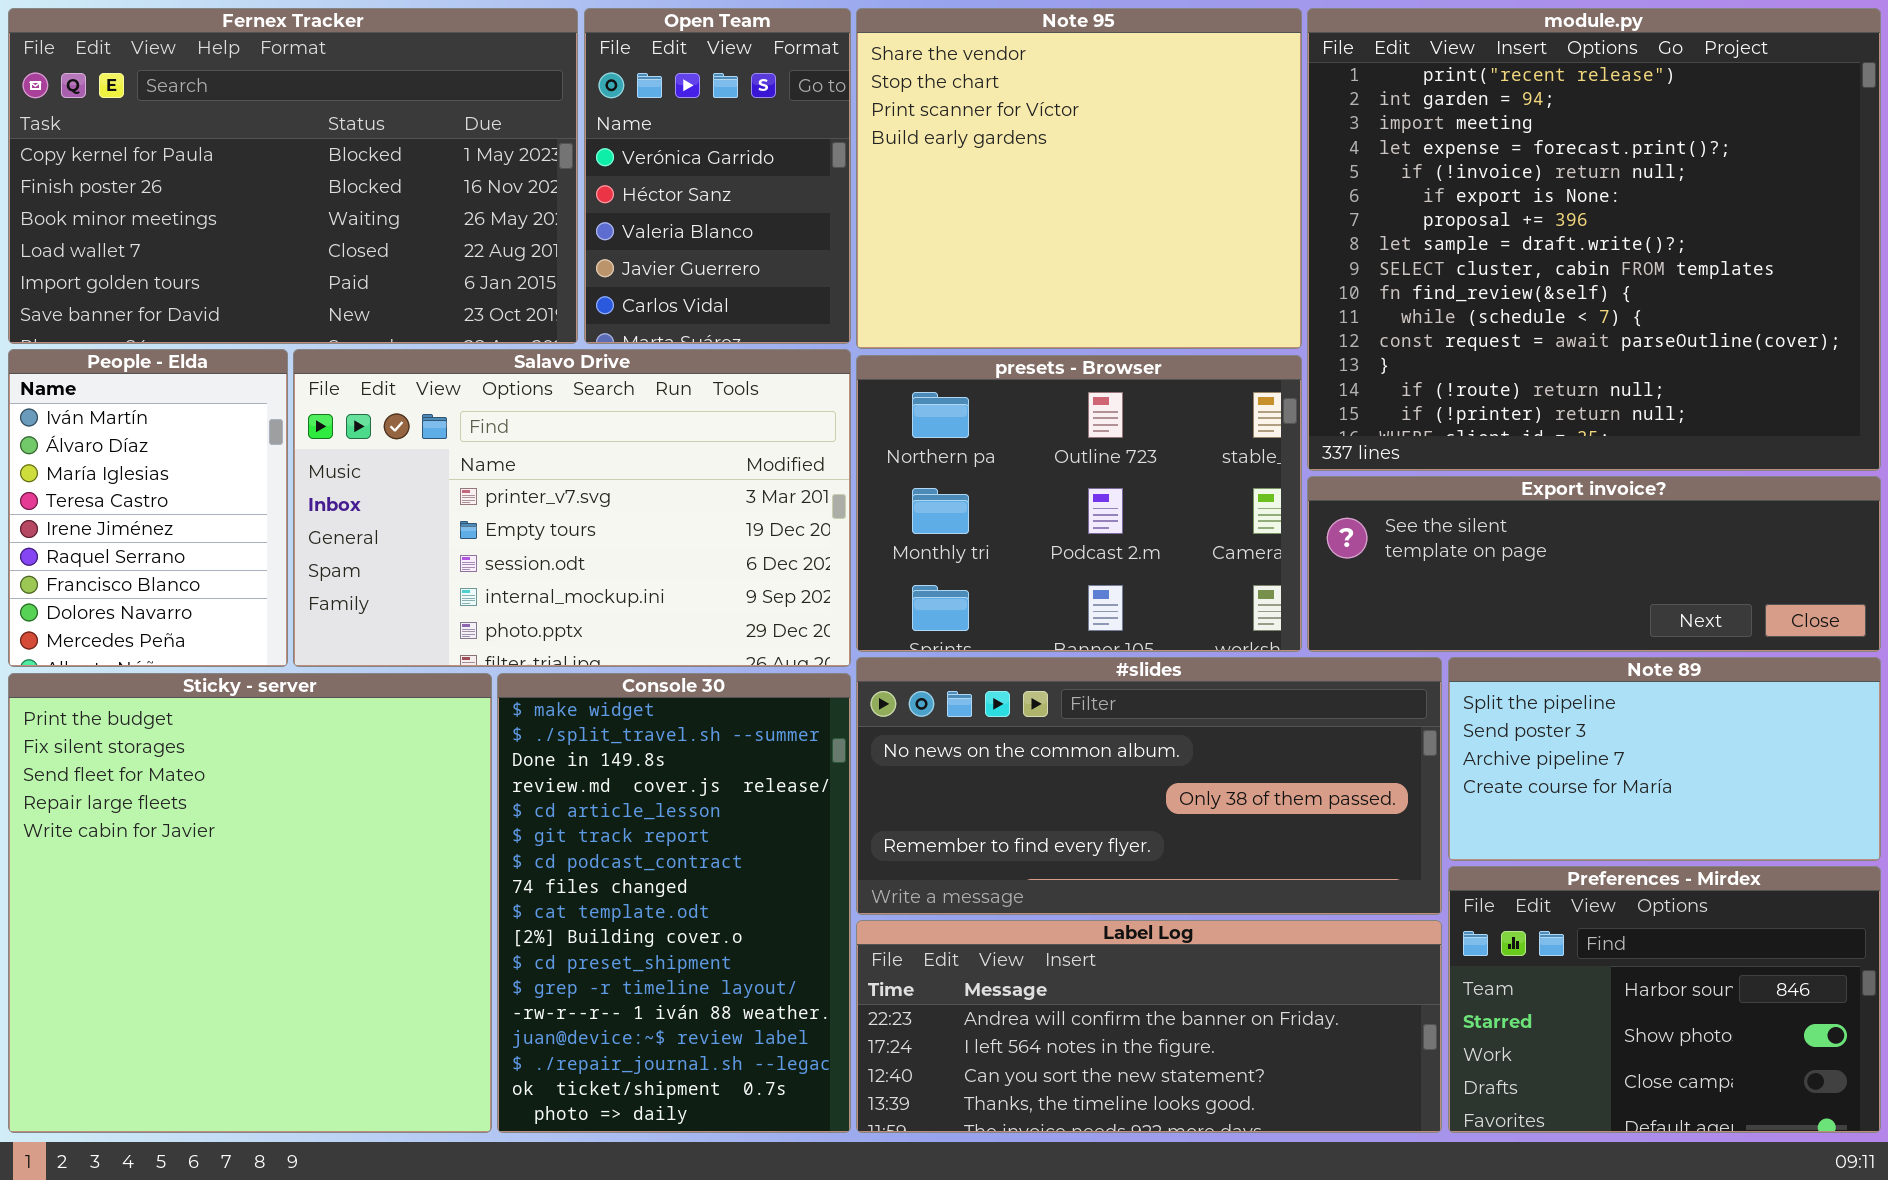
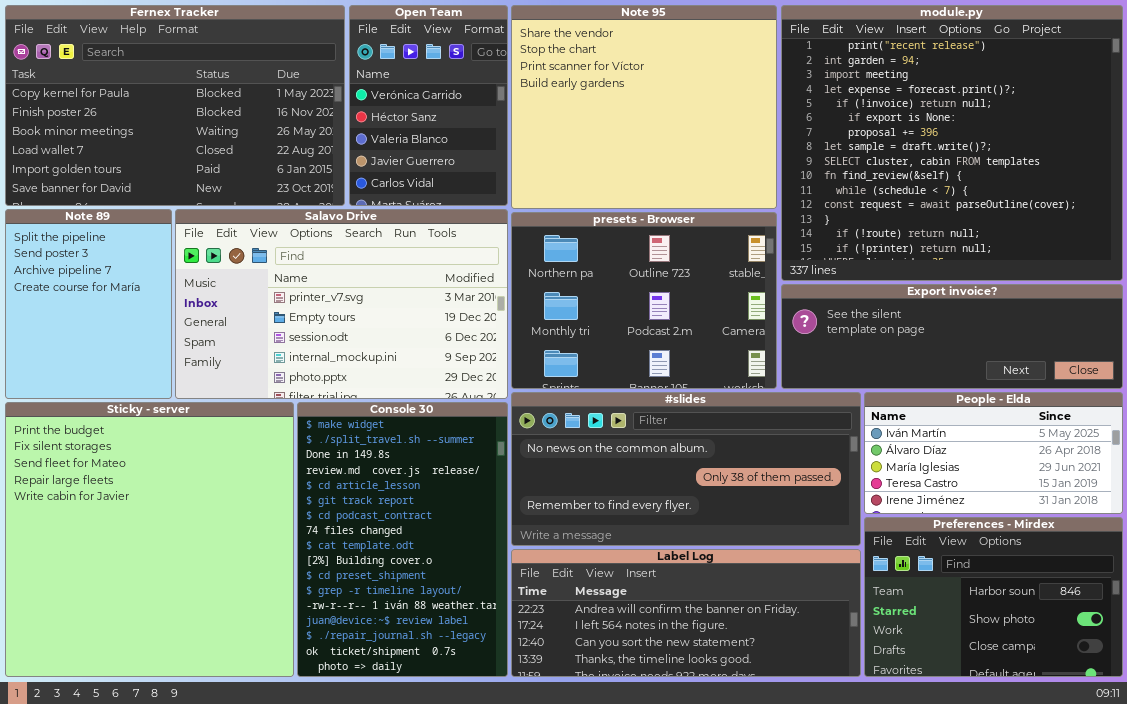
People - Elda: [8,349,288,667] -> [864,392,1123,514], moved, resized
Note 89: [1448,657,1881,861] -> [5,209,172,399], moved, resized

